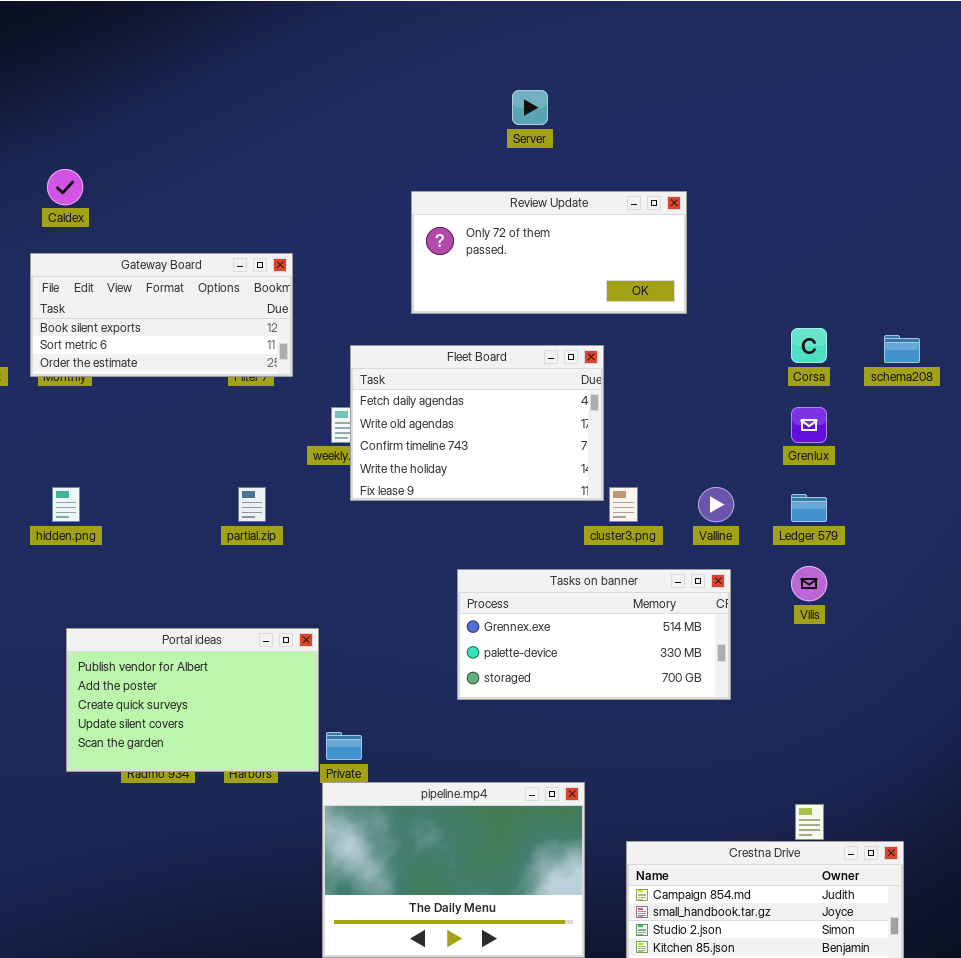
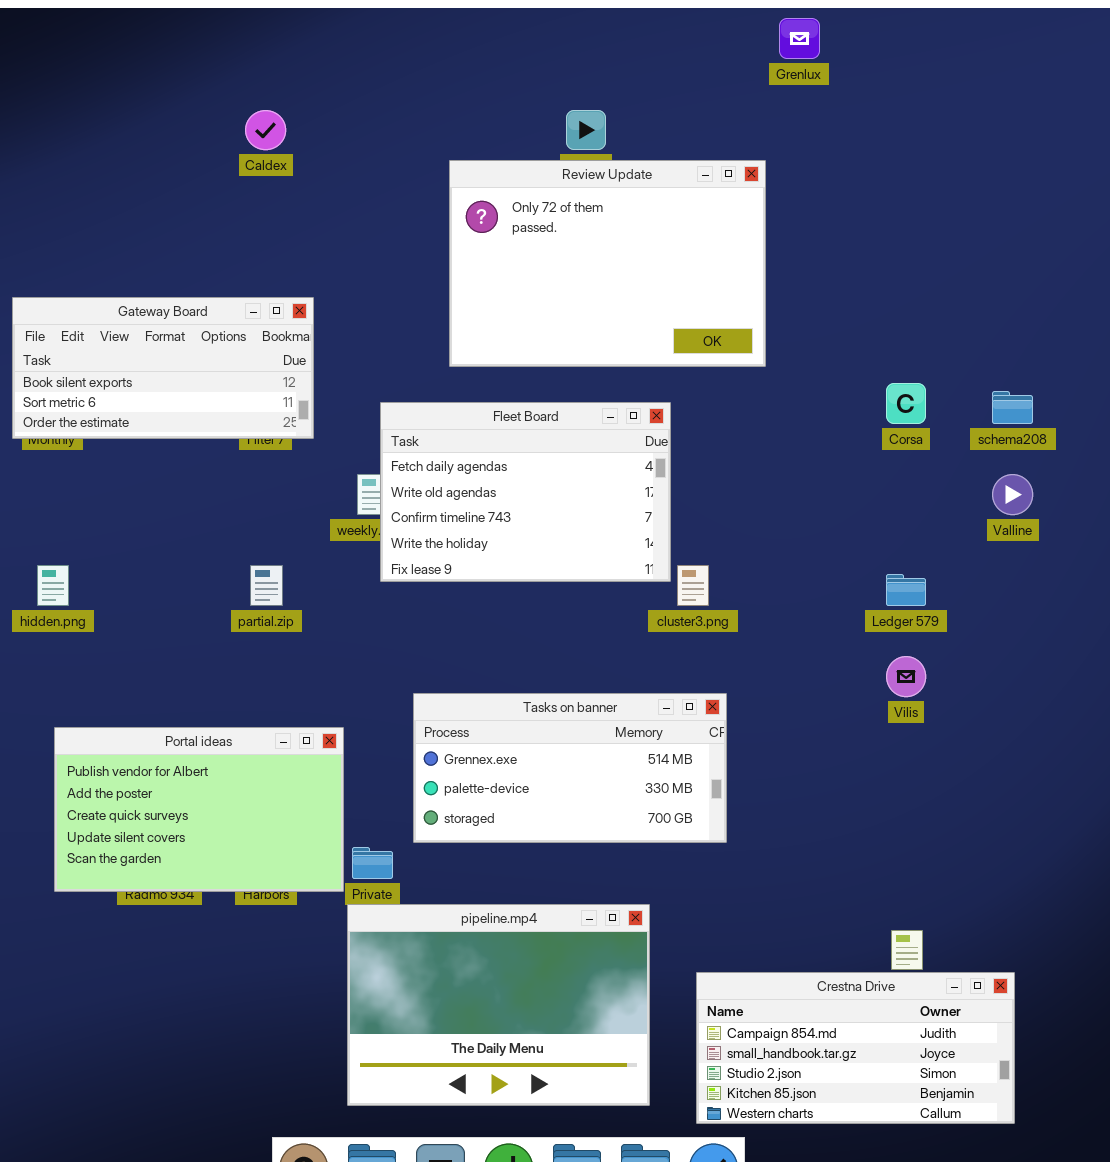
Caldex: [47,169,83,205] -> [245,110,286,150], moved
Review Update: [411,191,687,314] -> [449,160,766,367], resized
Grenlux: [791,407,827,443] -> [779,18,820,59], moved
Valline: [698,487,734,522] -> [992,474,1033,515], moved
Tasks on banner: [457,569,731,700] -> [413,693,727,843], moved

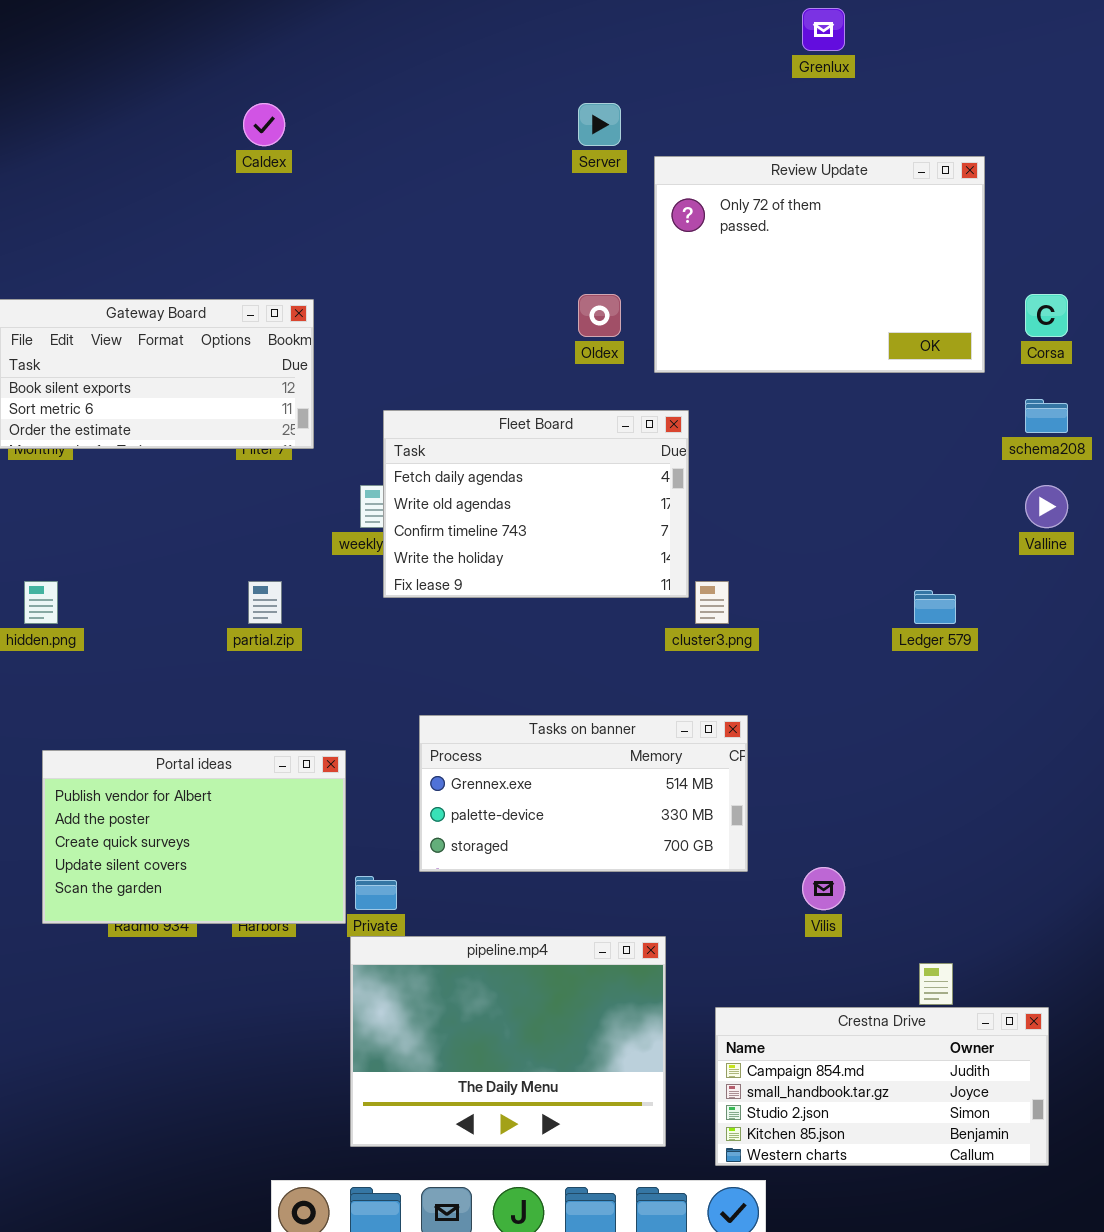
Review Update: [449,160,766,367] -> [654,156,985,373], moved
Corsa: [886,383,926,424] -> [1025,294,1068,337], moved
Vilis: [886,656,926,697] -> [802,867,845,910], moved

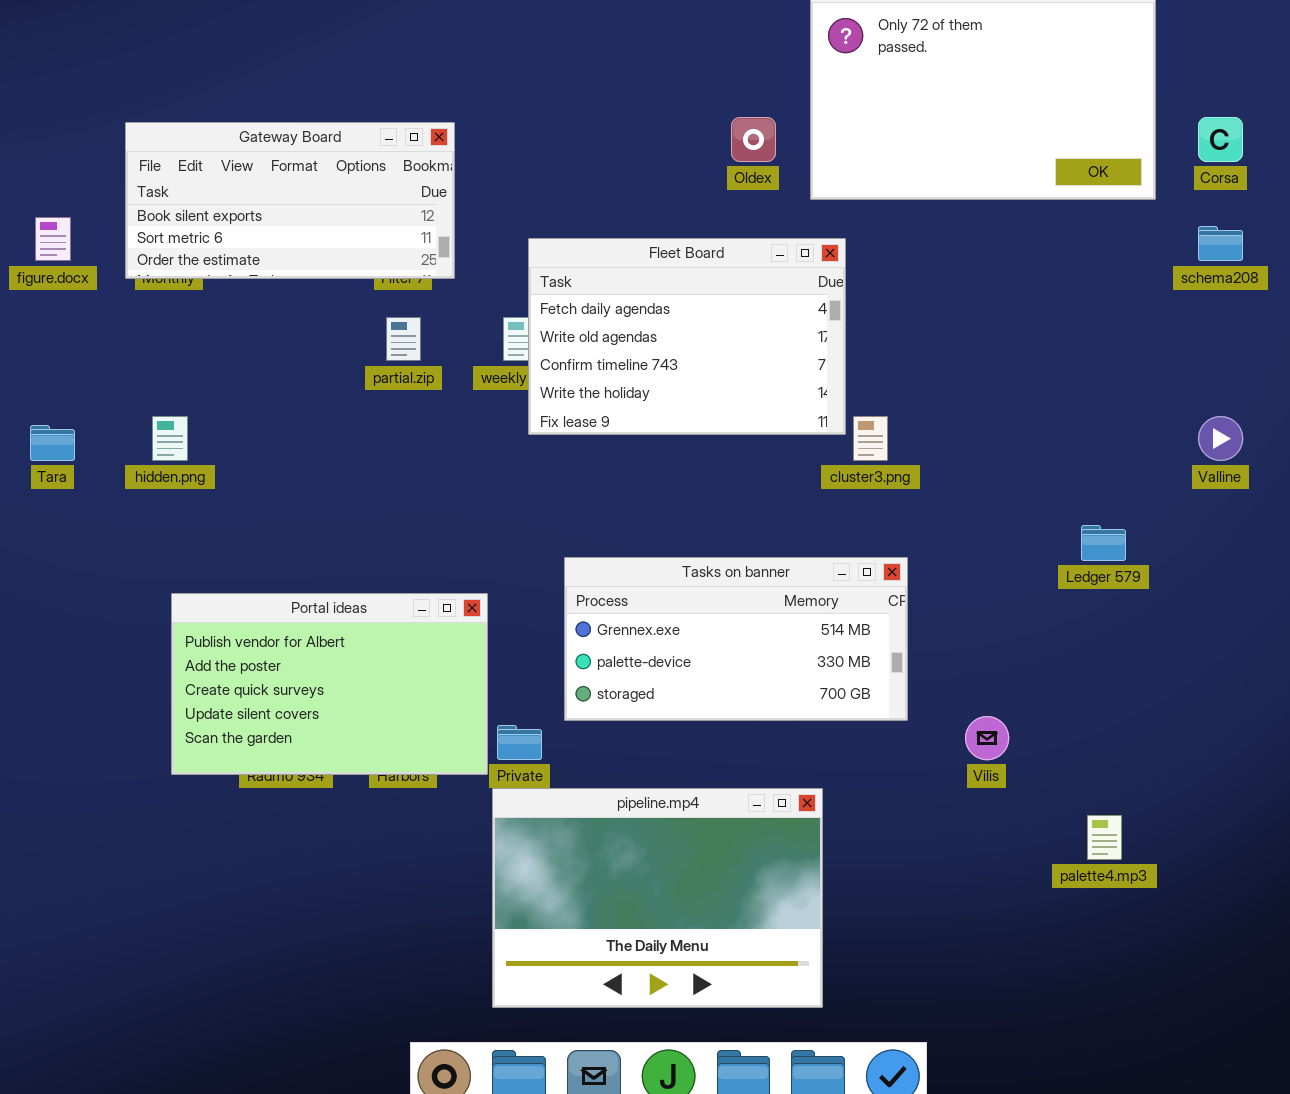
Valline: [1025,485,1068,528] -> [1198,416,1243,461], moved
partial.zip: [248,581,282,624] -> [386,317,421,361], moved
Ledger 579: [914,590,956,624] -> [1081,525,1126,561], moved
Crestna Drive: [715,1007,1049,1166] -> none, closed

